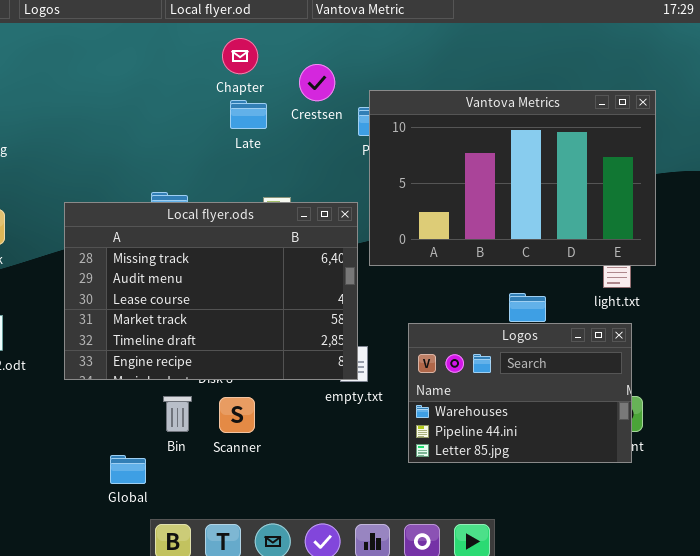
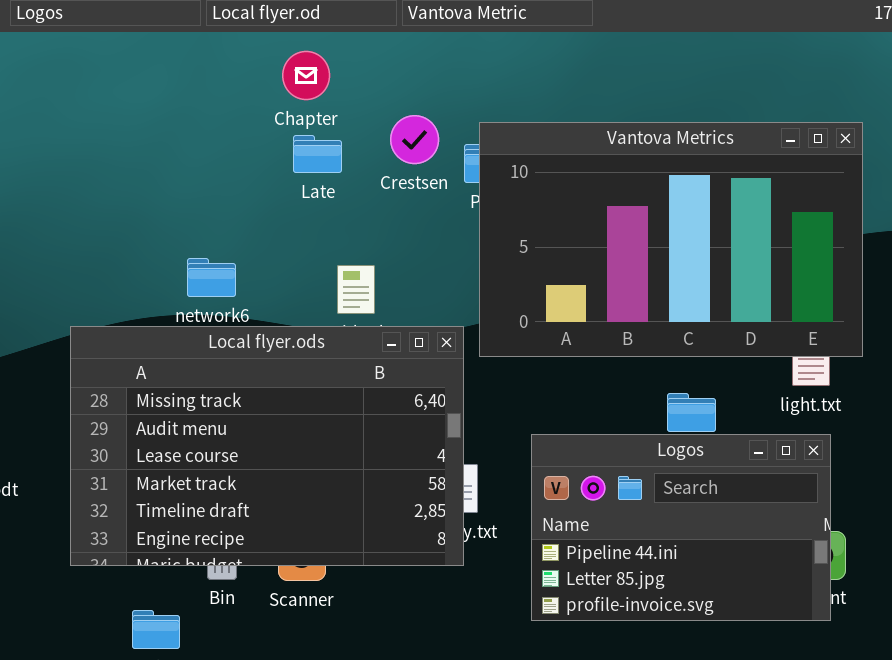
Crestsen: [299,64,335,101] -> [390,115,439,164], moved
Local flyer.ods: [64,202,358,380] -> [70,326,464,566], moved
Logos: [408,323,632,463] -> [531,434,831,621], scrolled down 1 row

